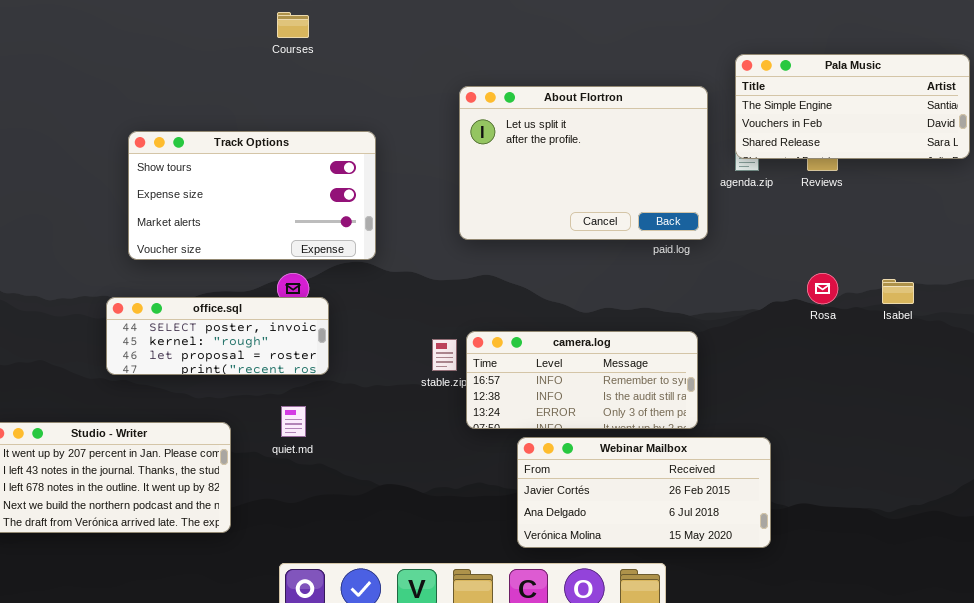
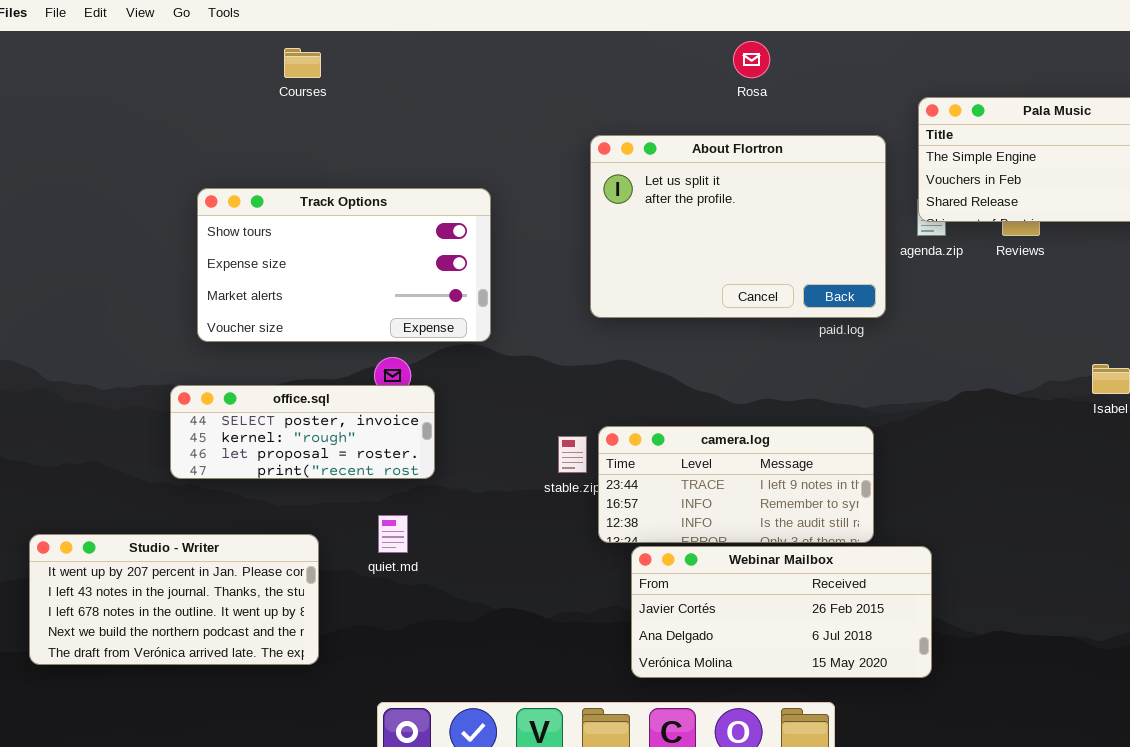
Courses: [277,12,309,38] -> [284,48,321,78], moved
Rosa: [807,273,838,304] -> [733,41,770,78], moved
camera.log: [466,331,698,429] -> [598,426,874,543], scrolled up 1 row
Webinar Mailbox: [517,437,771,548] -> [631,546,932,678], moved

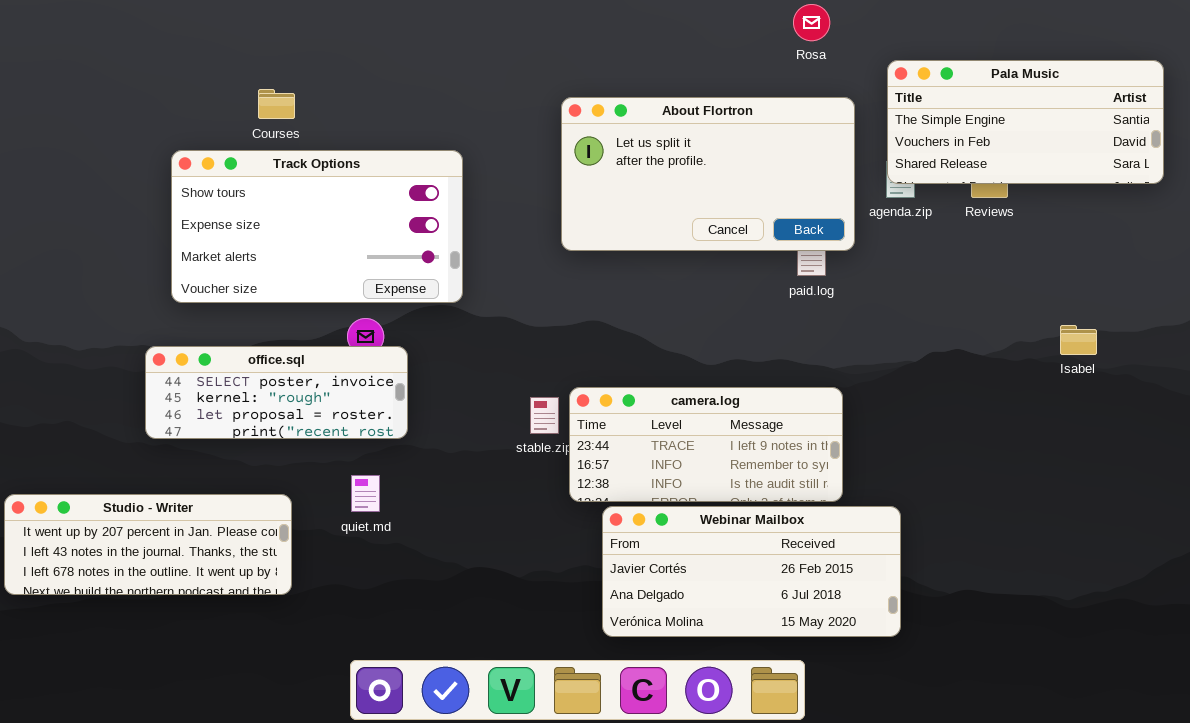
Rosa: [733,41,770,78] -> [793,4,830,41], moved
Courses: [284,48,321,78] -> [258,89,295,119], moved
About Flortron: [590,135,886,318] -> [561,97,855,251], resized
Studio - Writer: [29,534,319,665] -> [4,494,292,595], resized

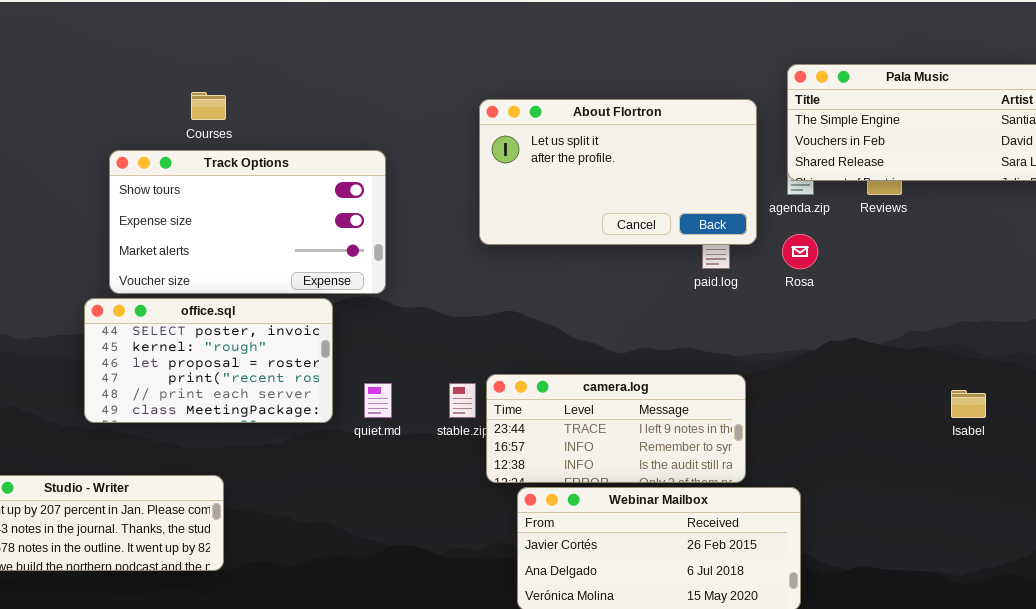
Rosa: [793,4,830,41] -> [782,234,818,269], moved
Isabel: [1060,325,1097,355] -> [951,390,986,418], moved
office.sql: [145,346,408,439] -> [84,298,333,423], resized
quiet.md: [351,475,380,512] -> [364,383,392,418], moved

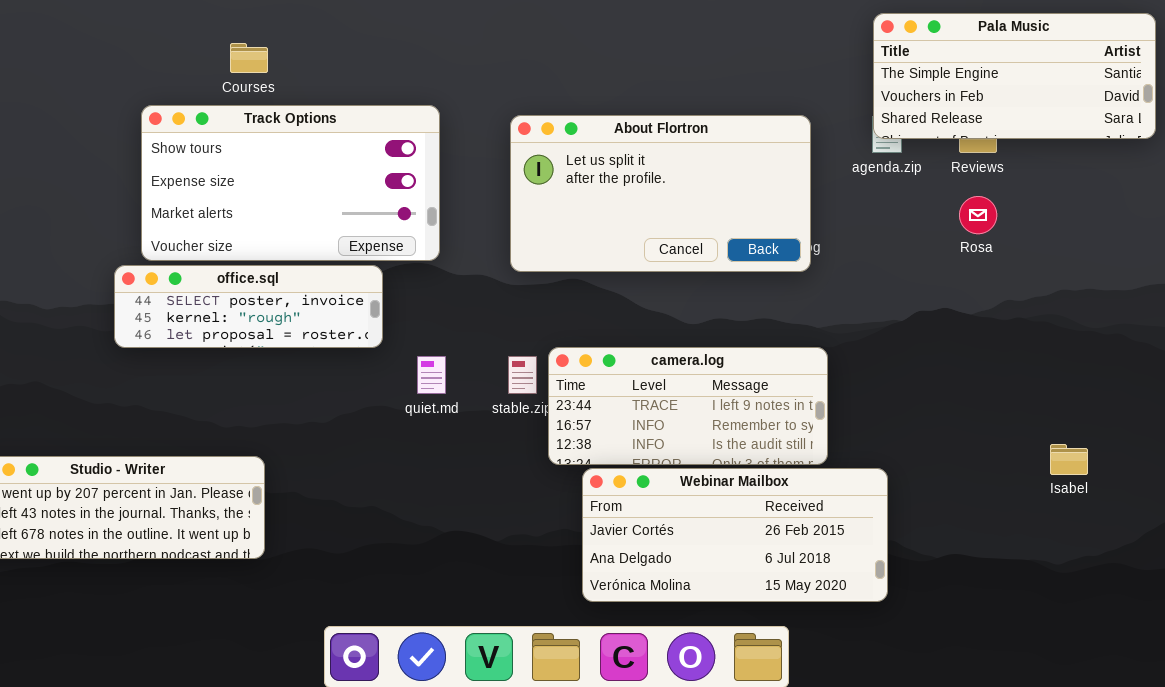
About Flortron: [479,99,757,245] -> [510,115,811,272], moved
Rosa: [782,234,818,269] -> [959,196,997,234], moved
office.sql: [84,298,333,423] -> [114,265,383,348], resized
Isabel: [951,390,986,418] -> [1050,444,1088,475], moved

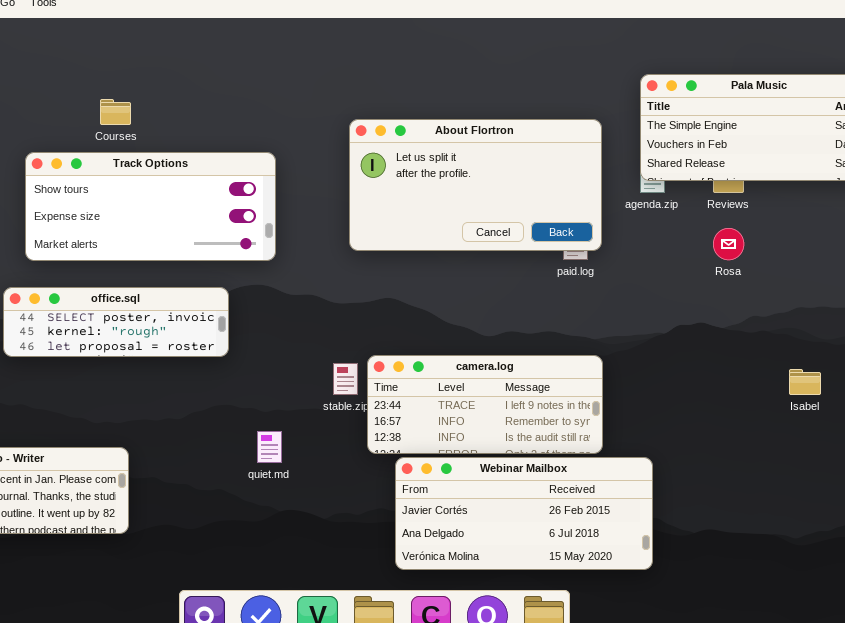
Track Options: [141,105,440,261] -> [25,152,276,261], resized
About Flortron: [510,115,811,272] -> [349,119,602,251], moved
quiet.md: [417,356,446,394] -> [257,431,282,463], moved
Isabel: [1050,444,1088,475] -> [789,369,821,395], moved

